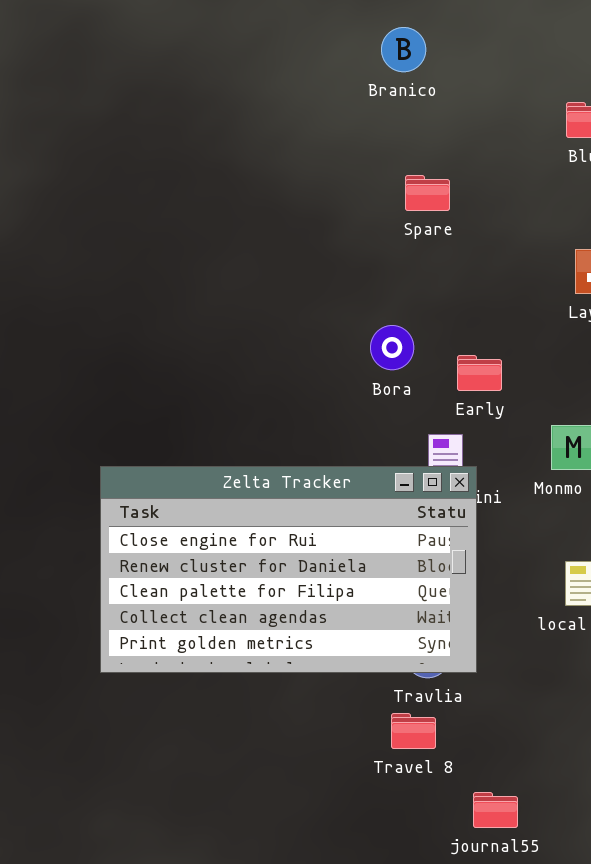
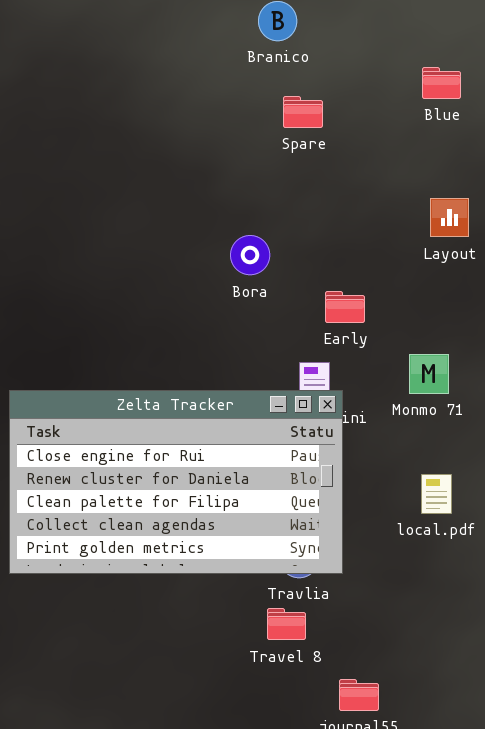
Spare: [405,175,450,211] -> [283,96,323,128], moved
Bora: [370,325,414,370] -> [230,235,270,275], moved

